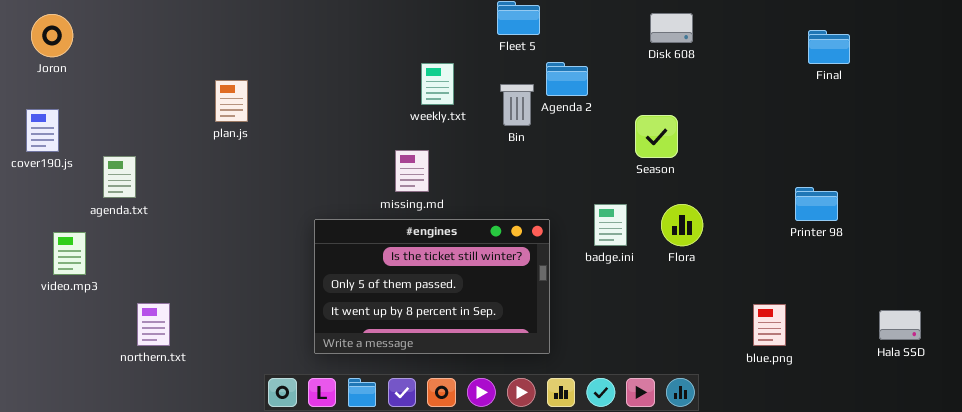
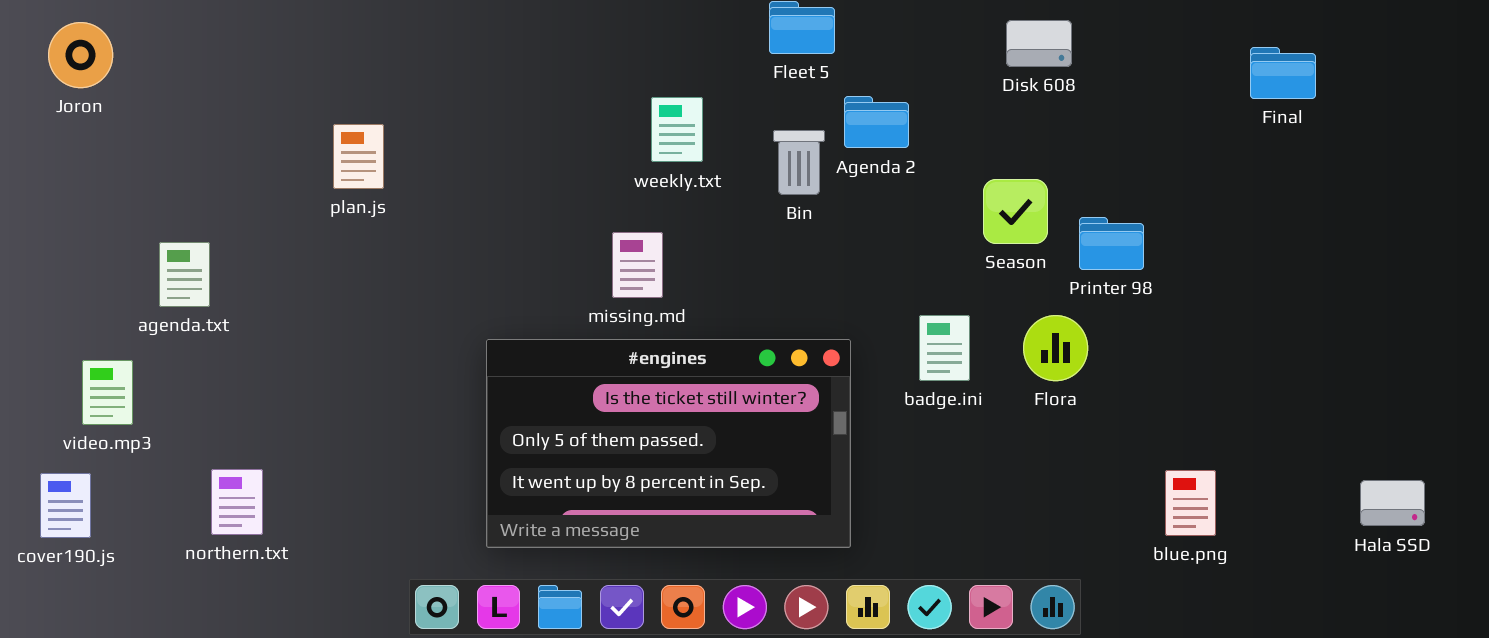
cover190.js: [26,109,59,152] -> [40,473,91,538], moved
Printer 98: [795,187,838,221] -> [1079,217,1144,270], moved

